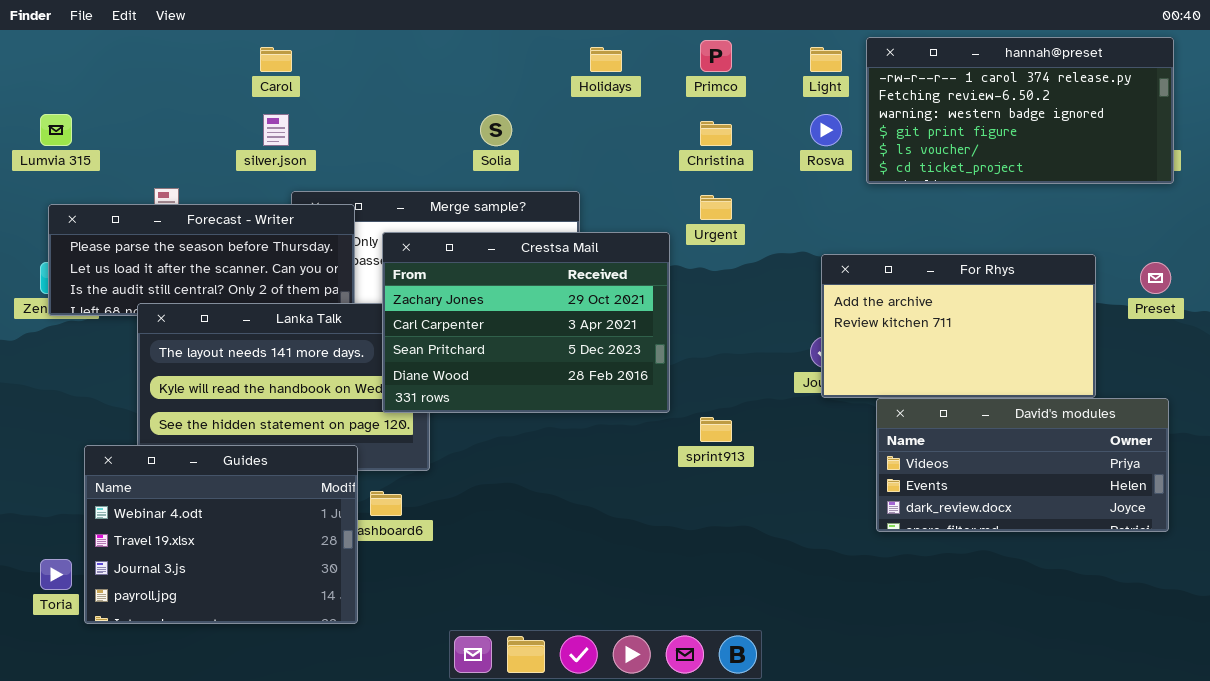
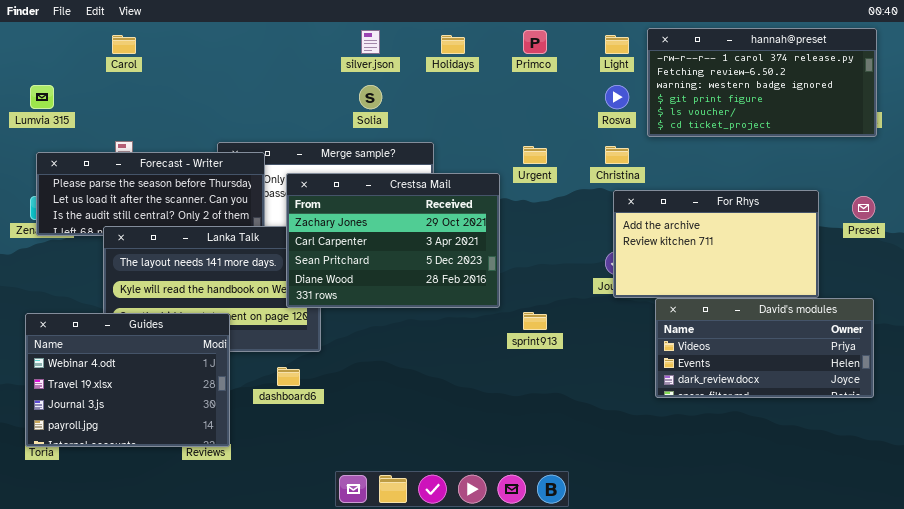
Carol: [260,47,292,72] -> [112,35,136,54], moved
silver.json: [263,114,289,146] -> [361,30,380,54], moved
Christina: [700,121,732,146] -> [605,146,629,164], moved
Guides: [84,445,358,624] -> [25,313,230,447], moved

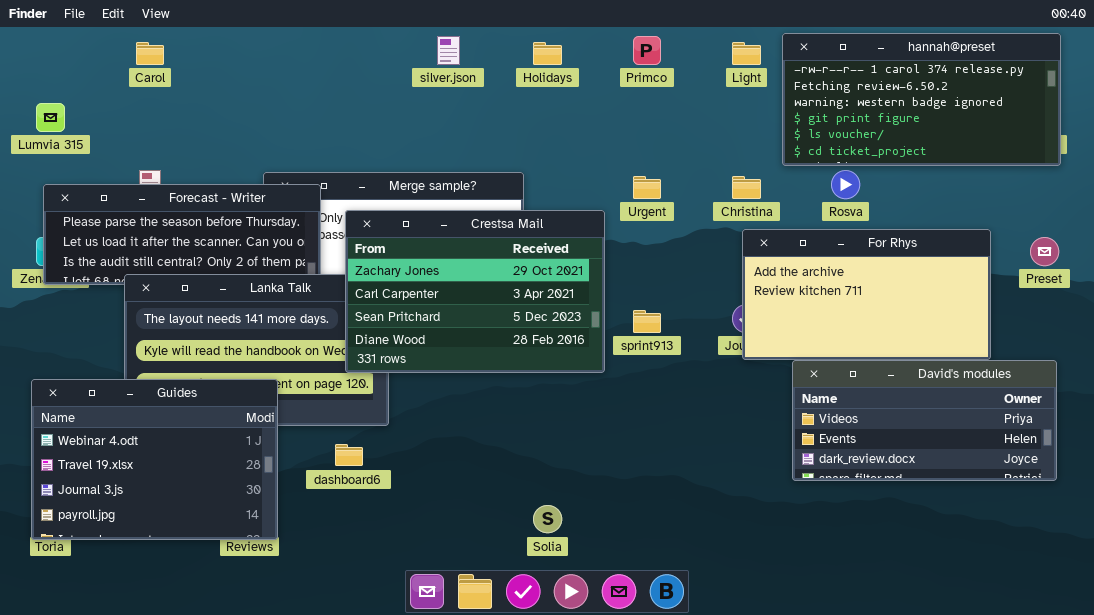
Solia: [359,85,382,109] -> [533,505,562,533], moved
Rosva: [605,85,629,109] -> [831,170,860,199], moved
sprint913: [523,312,547,330] -> [633,310,661,333], moved

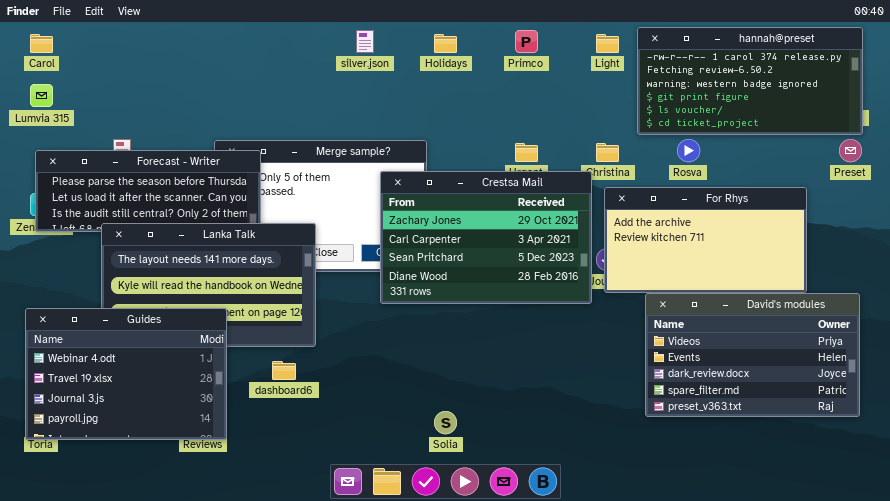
Carol: [136,42,164,65] -> [30,34,53,53], moved
Crestsa Mail: [345,210,605,373] -> [380,171,592,304], moved
Preset: [1030,237,1059,266] -> [839,139,862,162], moved
David's modules: [792,360,1057,481] -> [645,293,860,417], resized

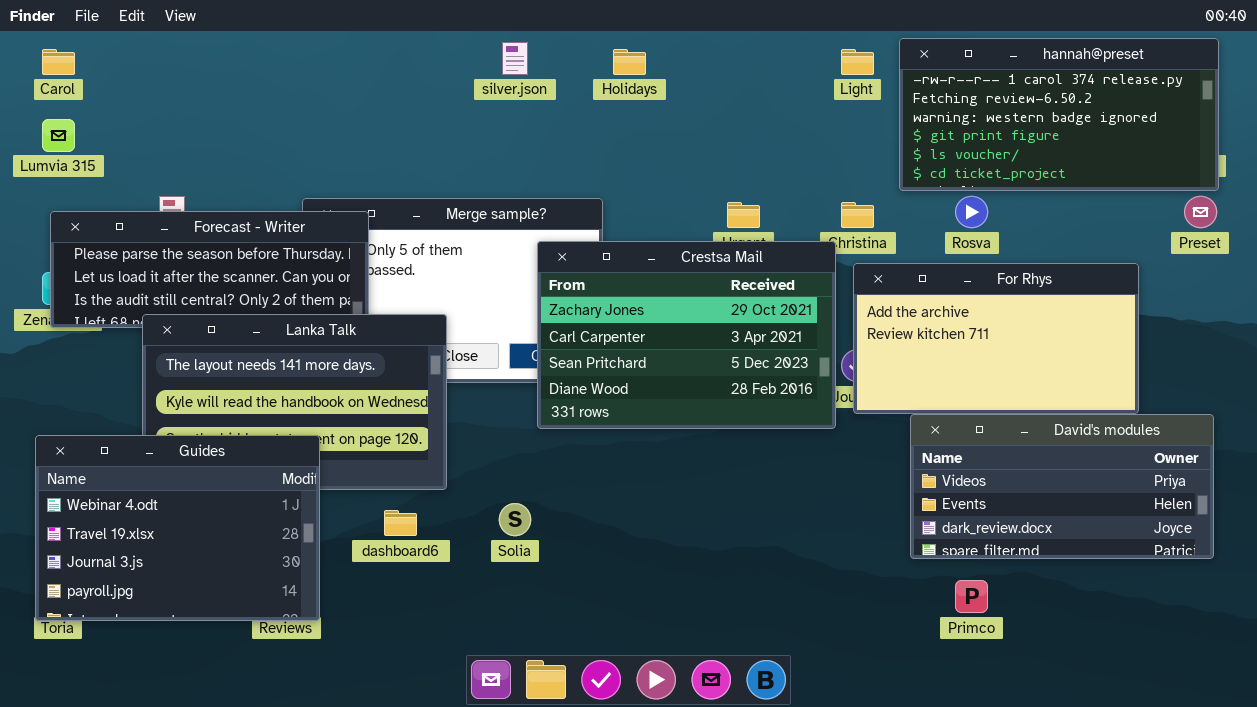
Primco: [515,30,538,53] -> [955,580,988,613], moved
David's modules: [645,293,860,417] -> [910,414,1214,559], resized
Solia: [434,411,457,434] -> [499,503,531,536], moved

